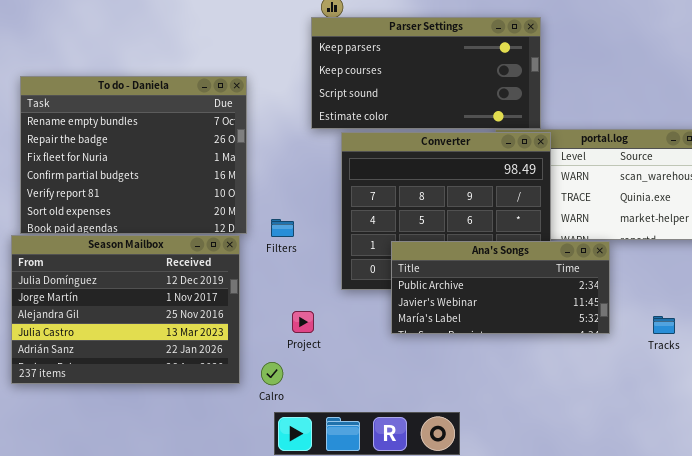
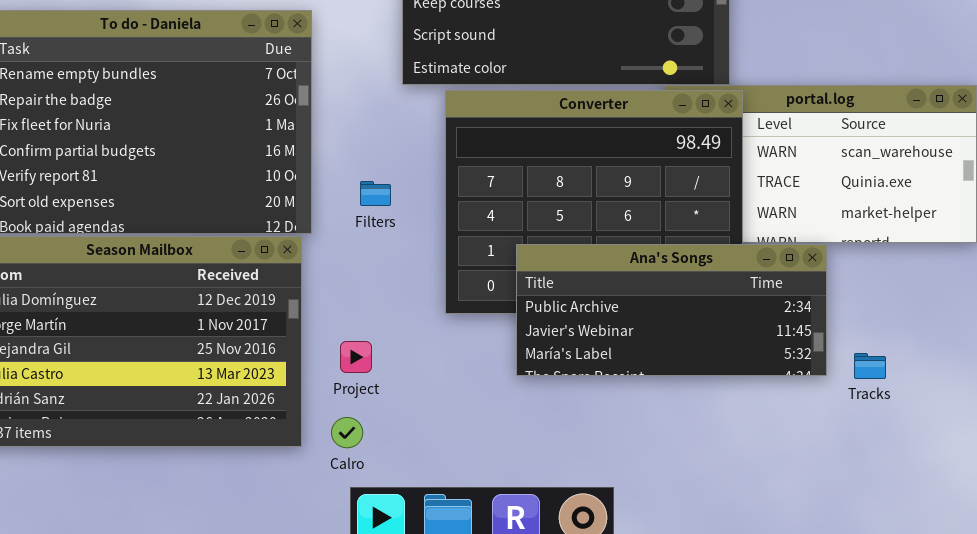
Filters: [271,219,294,237] -> [360,181,391,206], moved
Project: [292,311,314,333] -> [340,341,372,373], moved
Tracks: [653,316,675,334] -> [854,353,886,379], moved

